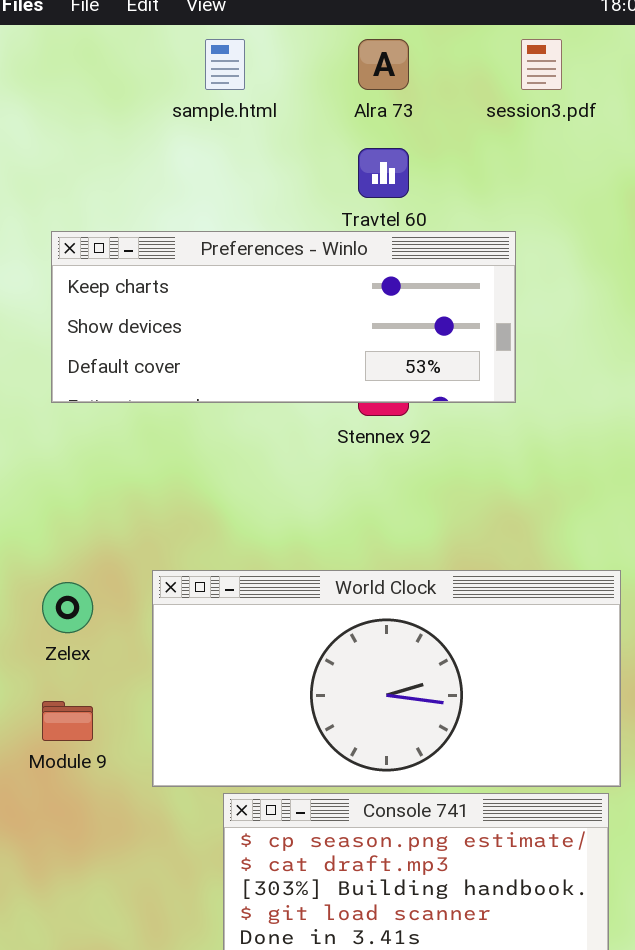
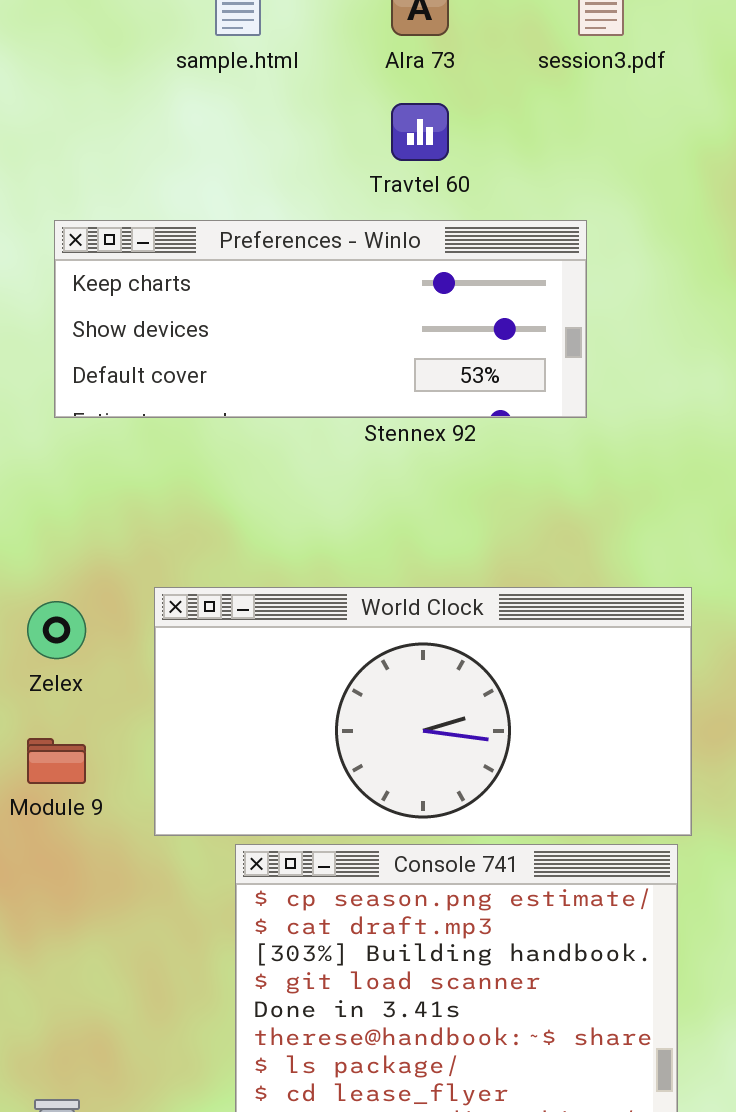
Preferences - Winlo: [51,231,516,403] -> [54,220,587,418], moved

